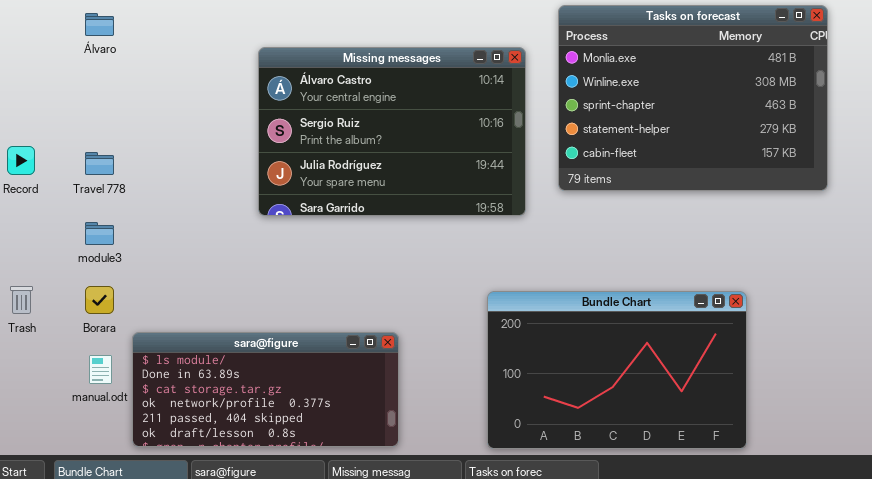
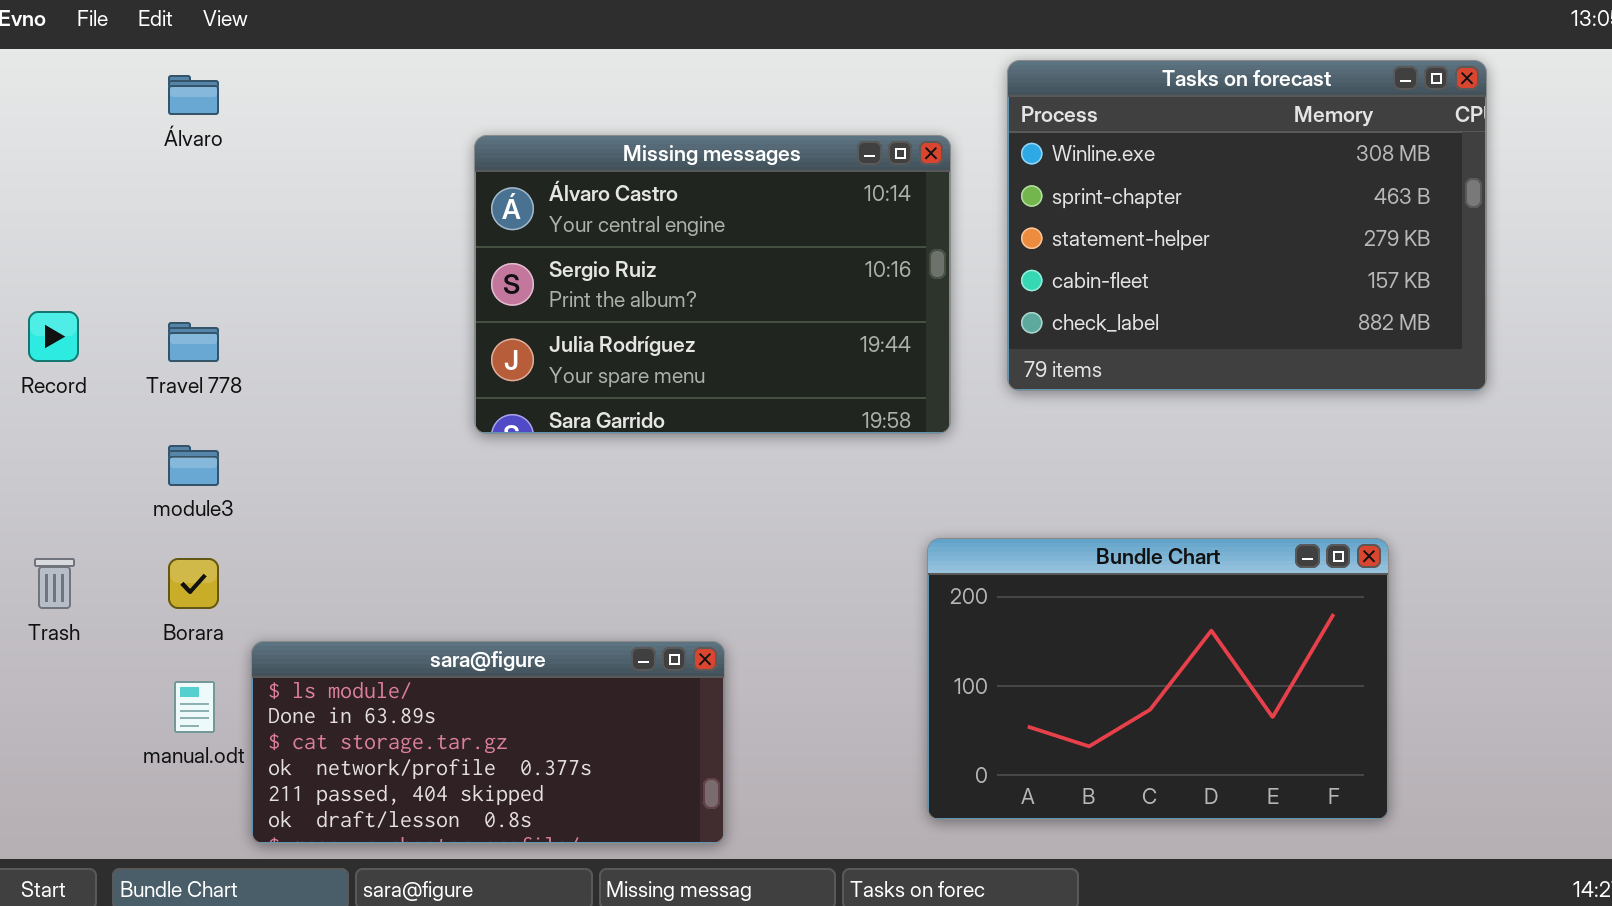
Tasks on forecast: [558,5,828,191] -> [1007,60,1487,391], scrolled down 1 row
Bundle Chart: [487,291,747,449] -> [927,538,1389,820], moved

